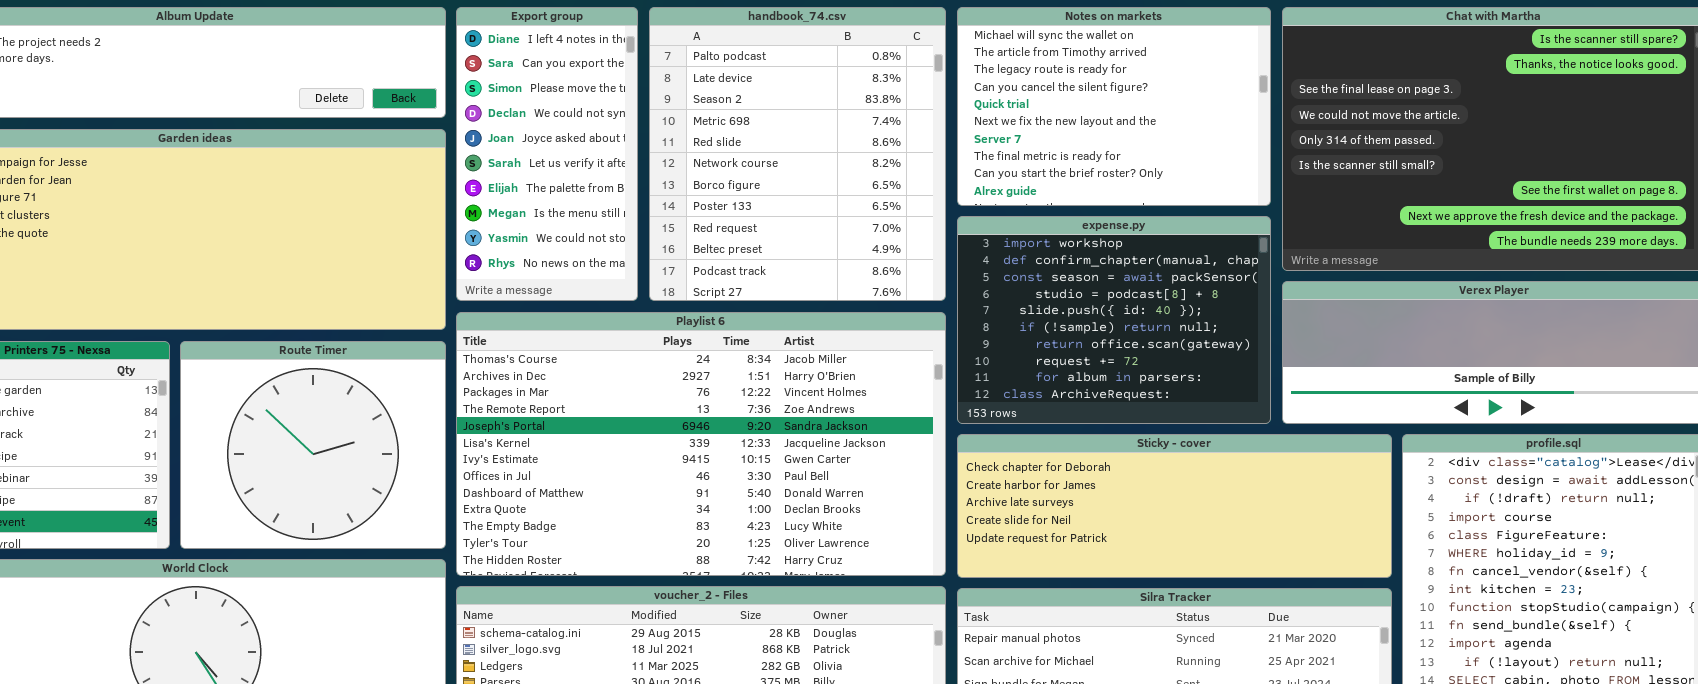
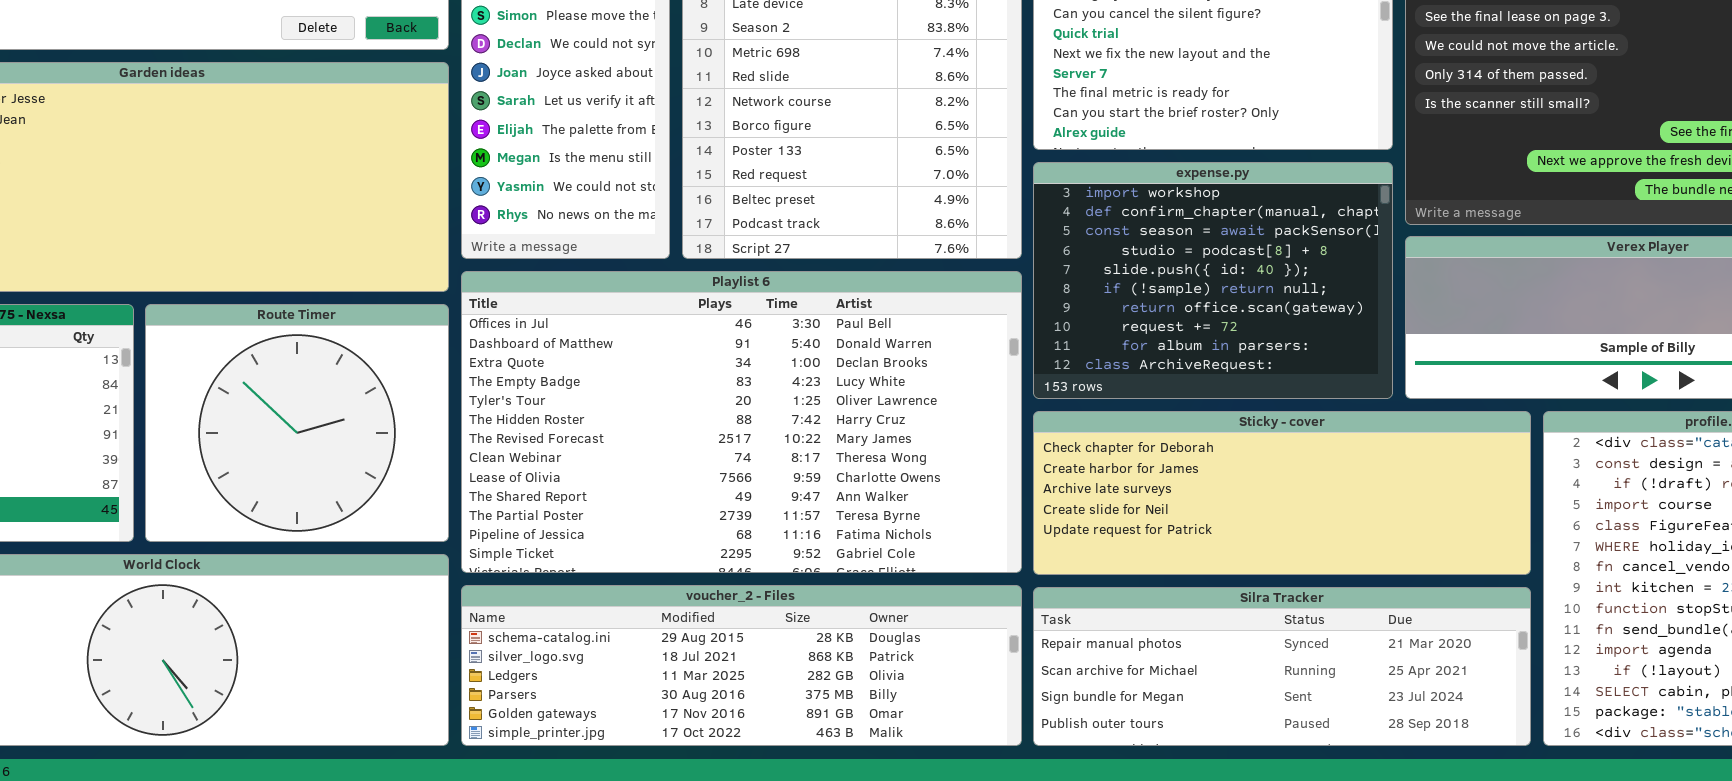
Playlist 6: [456,312,946,576] -> [461,271,1022,573], scrolled down 7 rows

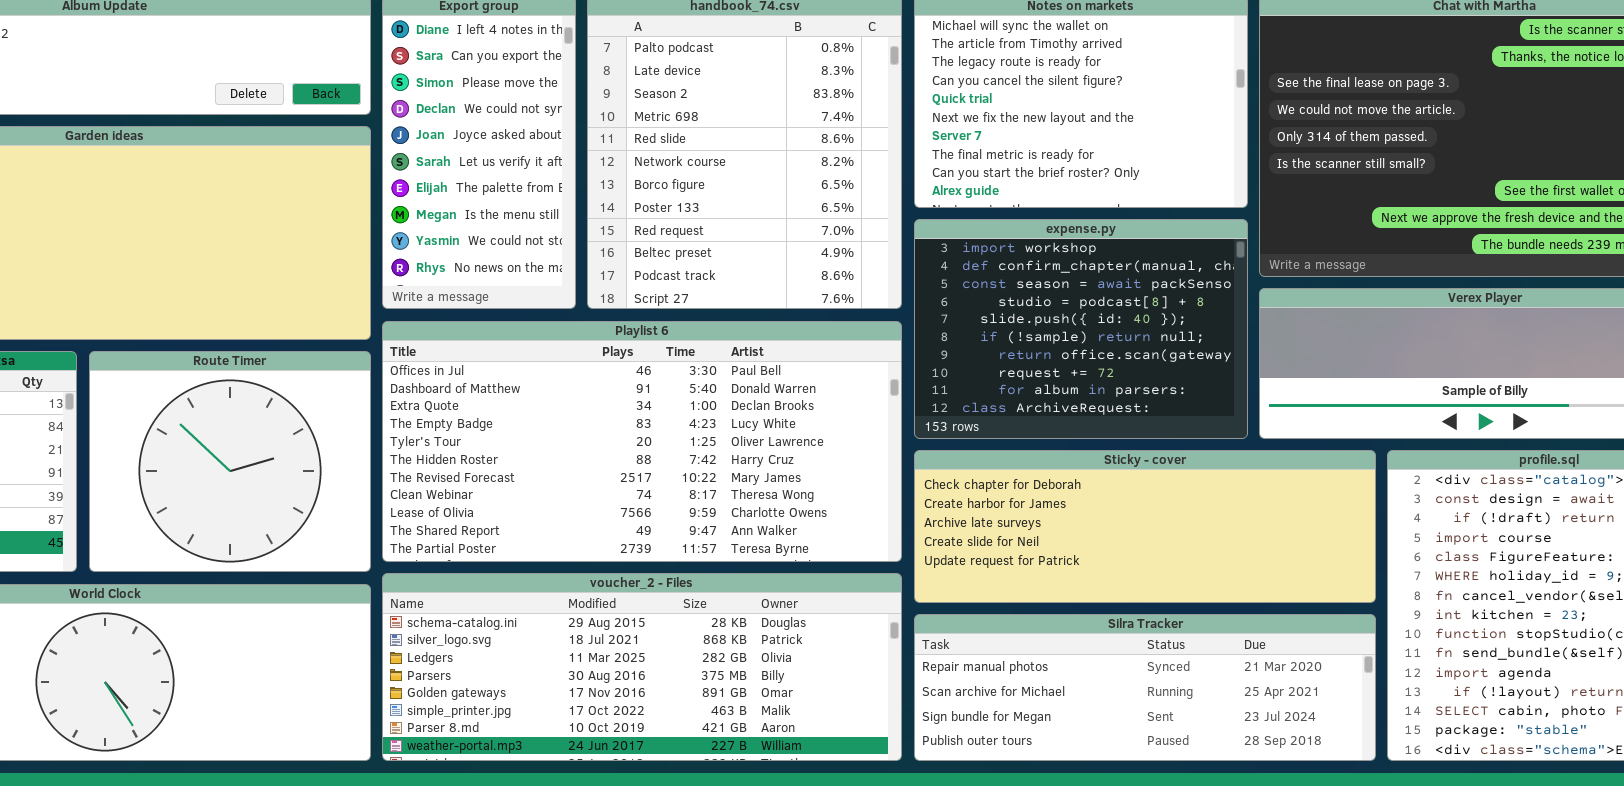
Playlist 6: [461,271,1022,573] -> [382,321,902,562], resized
voucher_2 - Files: [461,585,1022,746] -> [382,573,902,761], resized

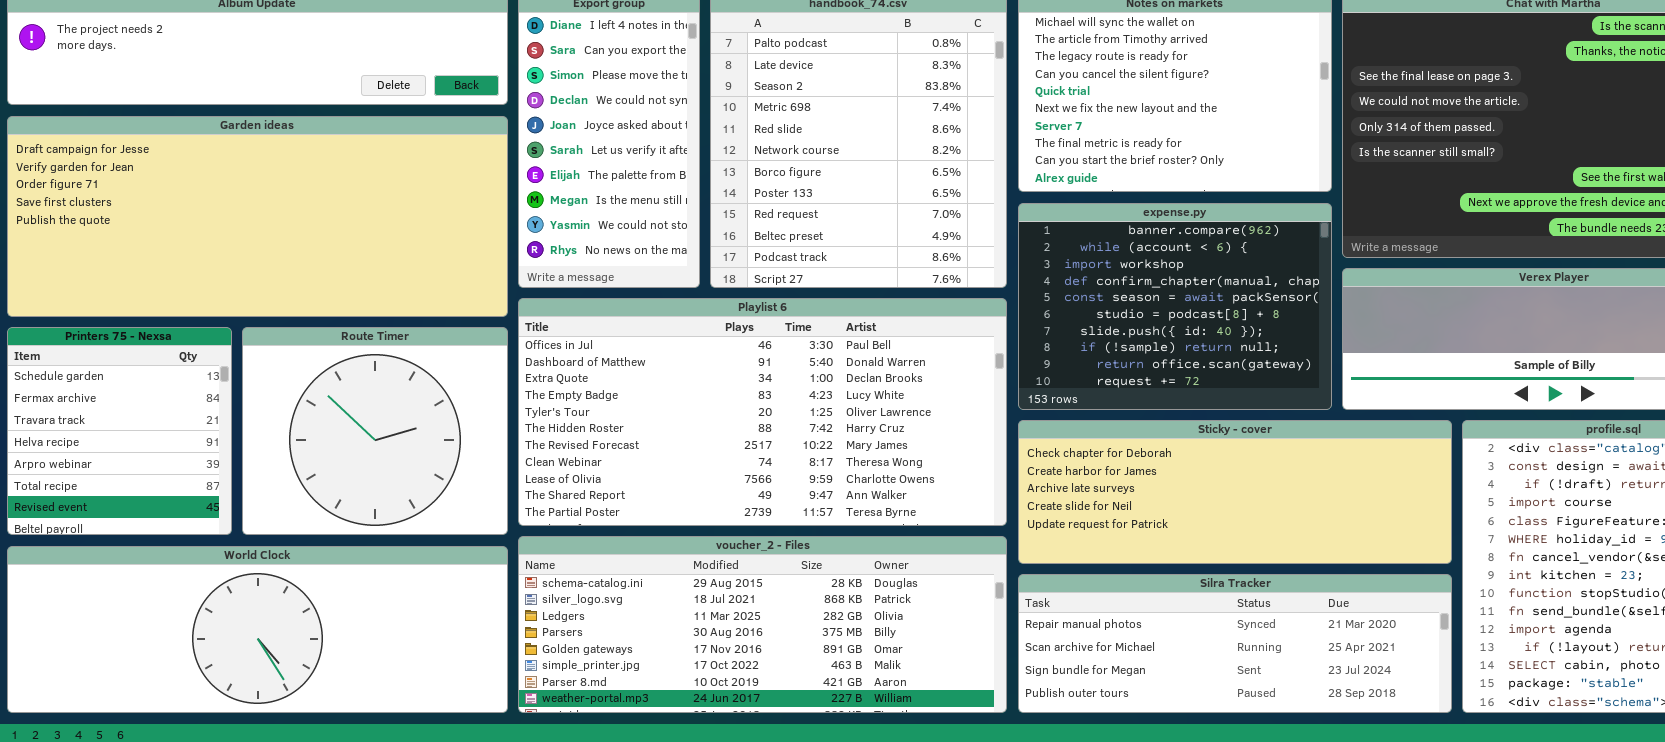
expense.py: [914,219,1248,439] -> [1018,203,1332,410], scrolled up 2 rows

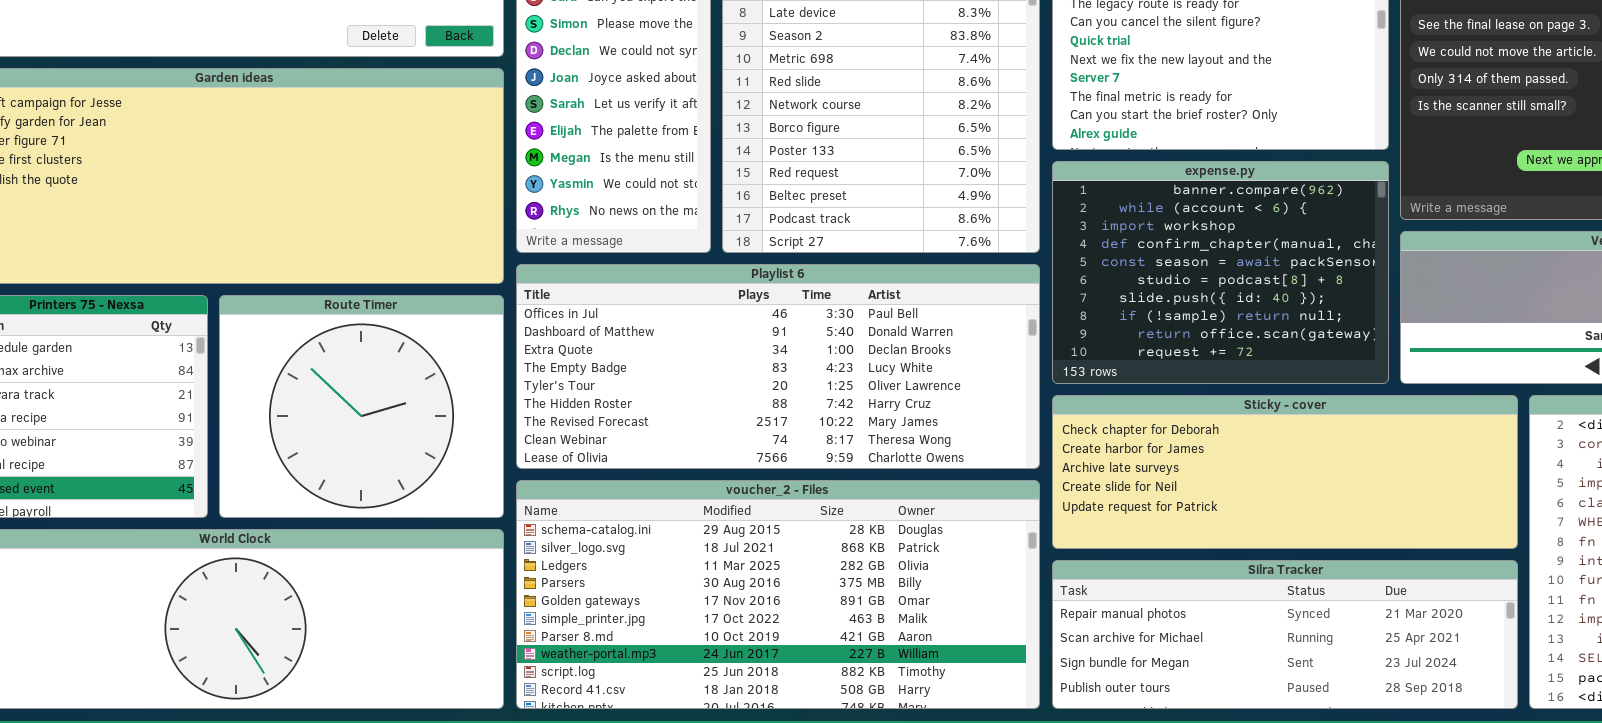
Playlist 6: [518,298,1007,526] -> [516,264,1040,469], resized
voucher_2 - Files: [518,536,1007,713] -> [516,480,1040,709], resized

